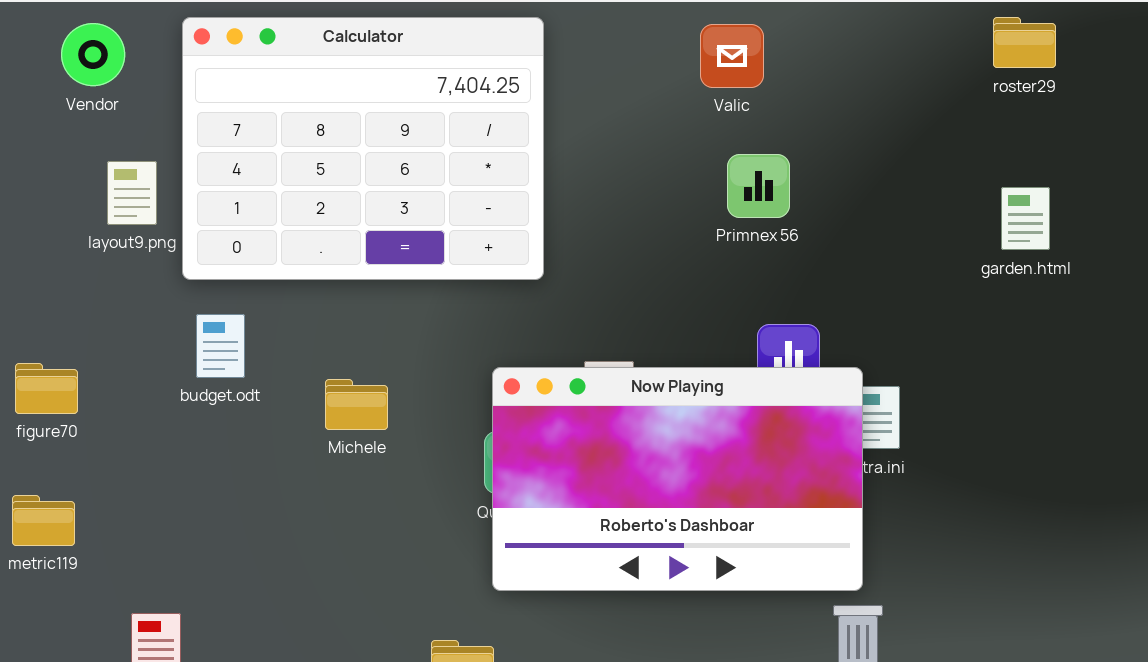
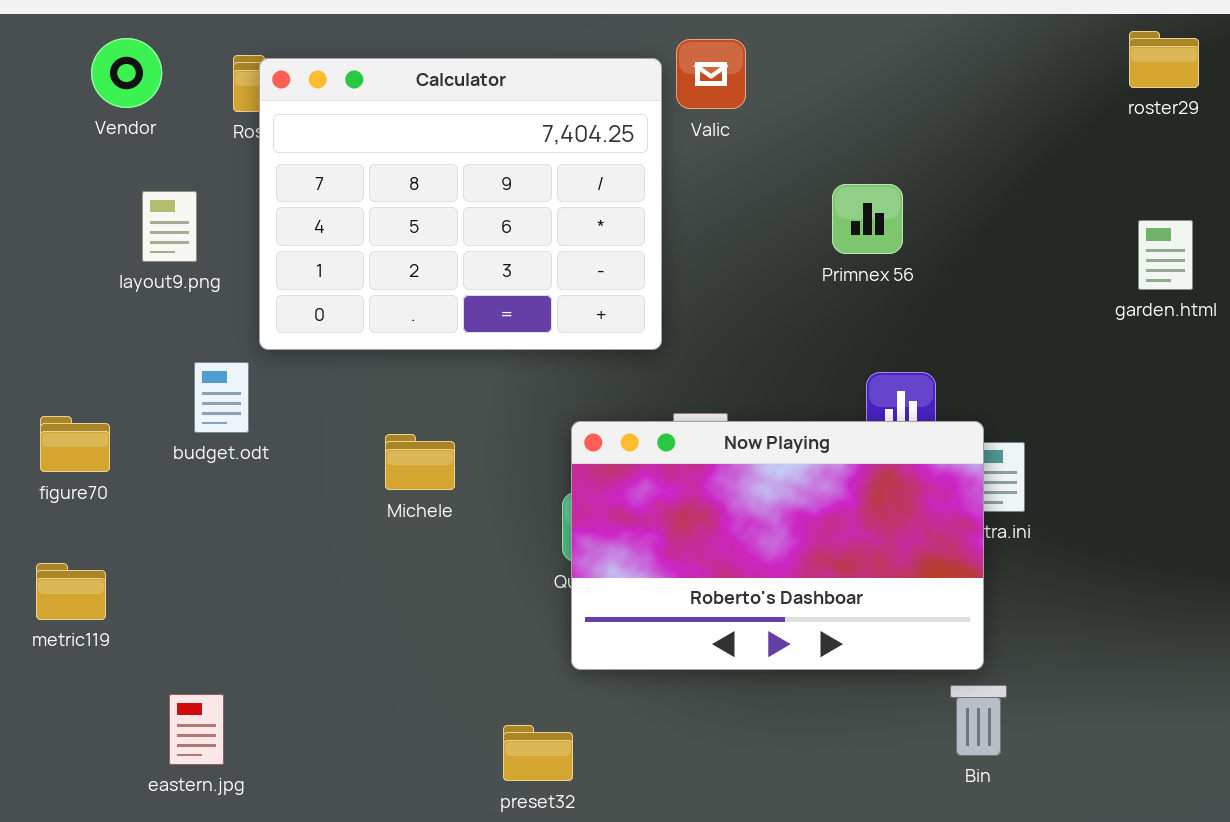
Calculator: [182,17,544,280] -> [259,58,662,350], moved
Valic: [700,24,764,88] -> [676,39,746,109], moved
budget.odt: [196,314,245,378] -> [194,362,249,433], moved

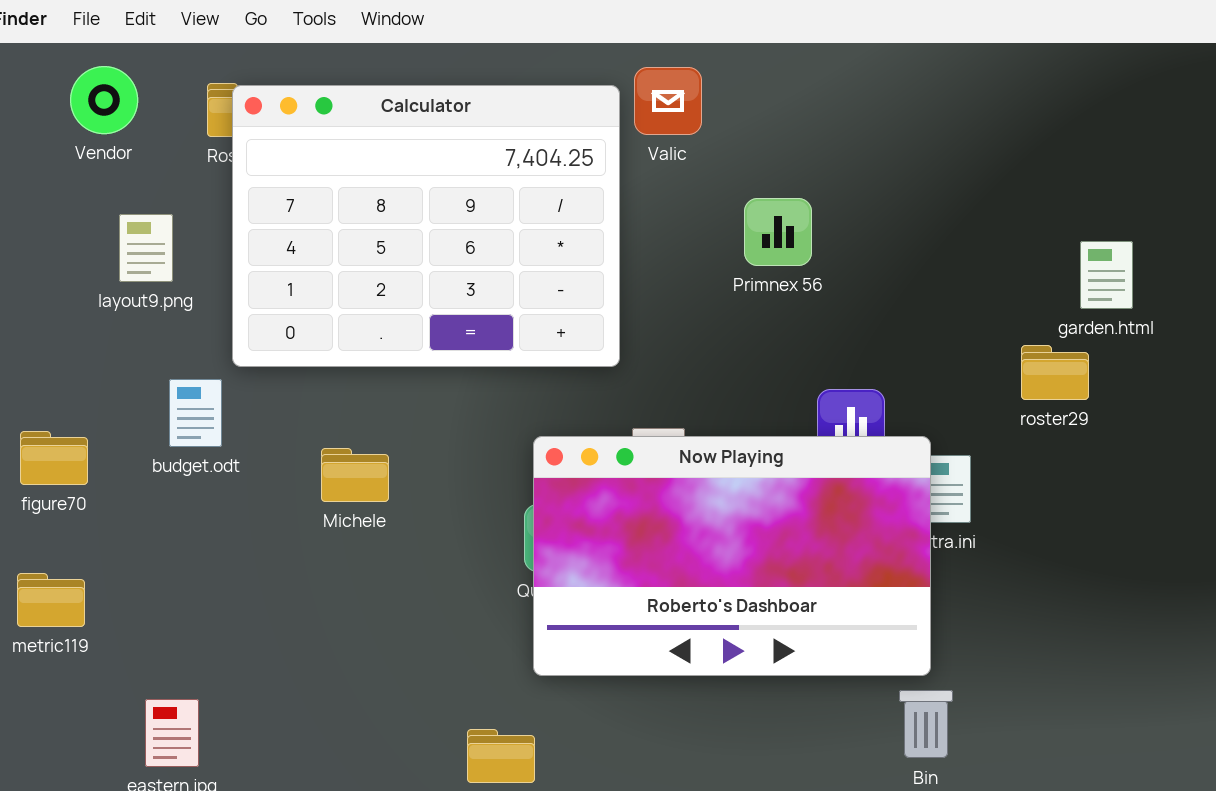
roster29: [1129,31,1199,88] -> [1021,345,1089,400], moved
Primnex 56: [832,184,903,254] -> [744,198,812,266], moved
Michele: [385,434,455,490] -> [321,448,389,502], moved

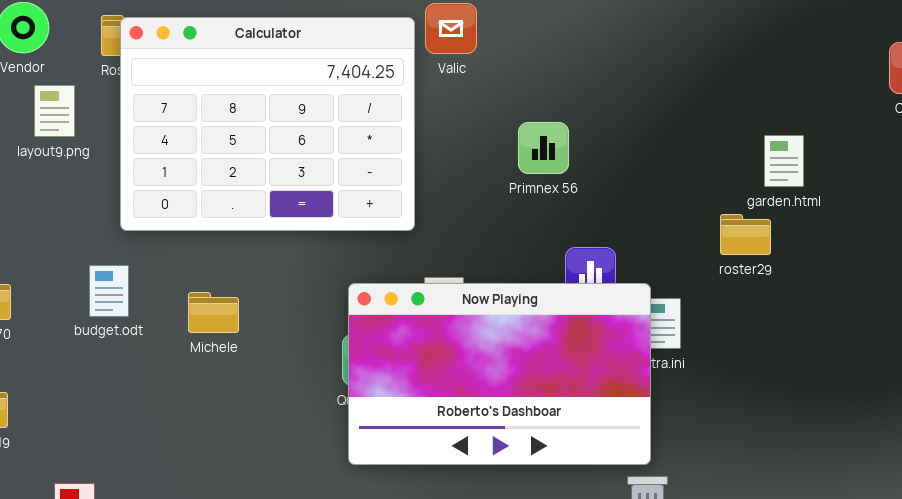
Primnex 56: [744,198,812,266] -> [518,122,569,174], moved
layout9.png: [119,214,173,282] -> [34,85,75,137], moved
budget.odt: [169,379,222,447] -> [89,265,129,317], moved

